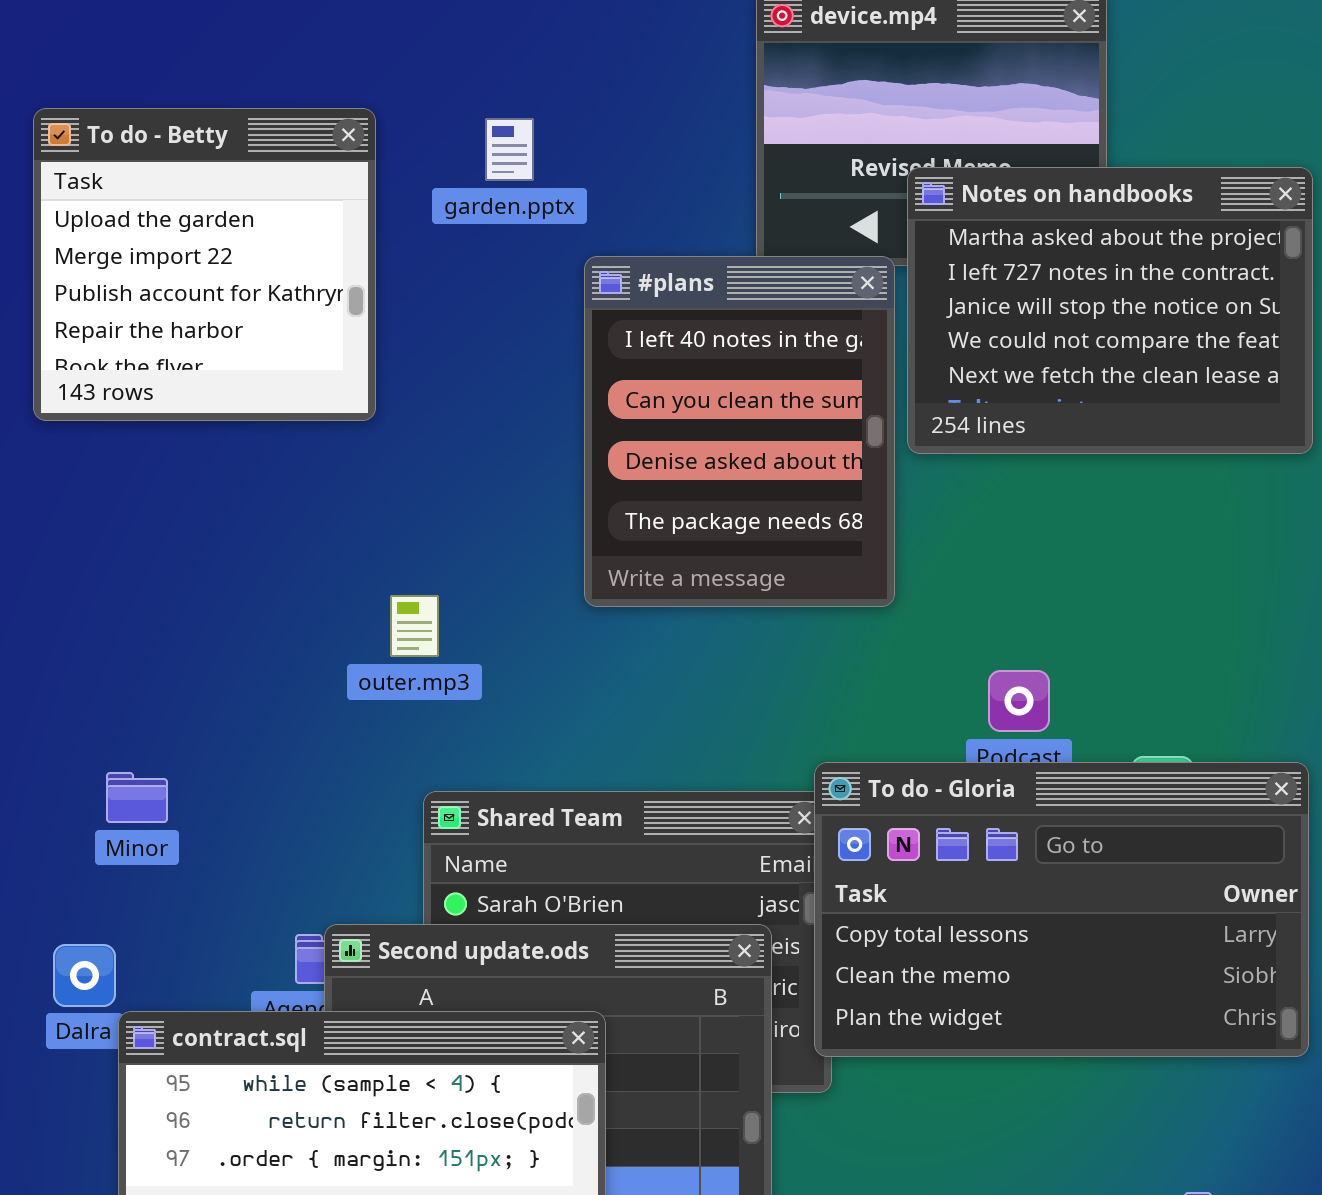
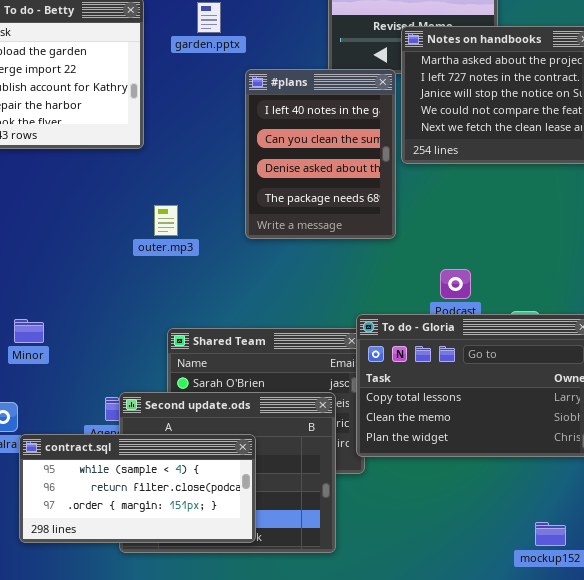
outer.mp3: [390,595,439,657] -> [154,205,178,236], moved

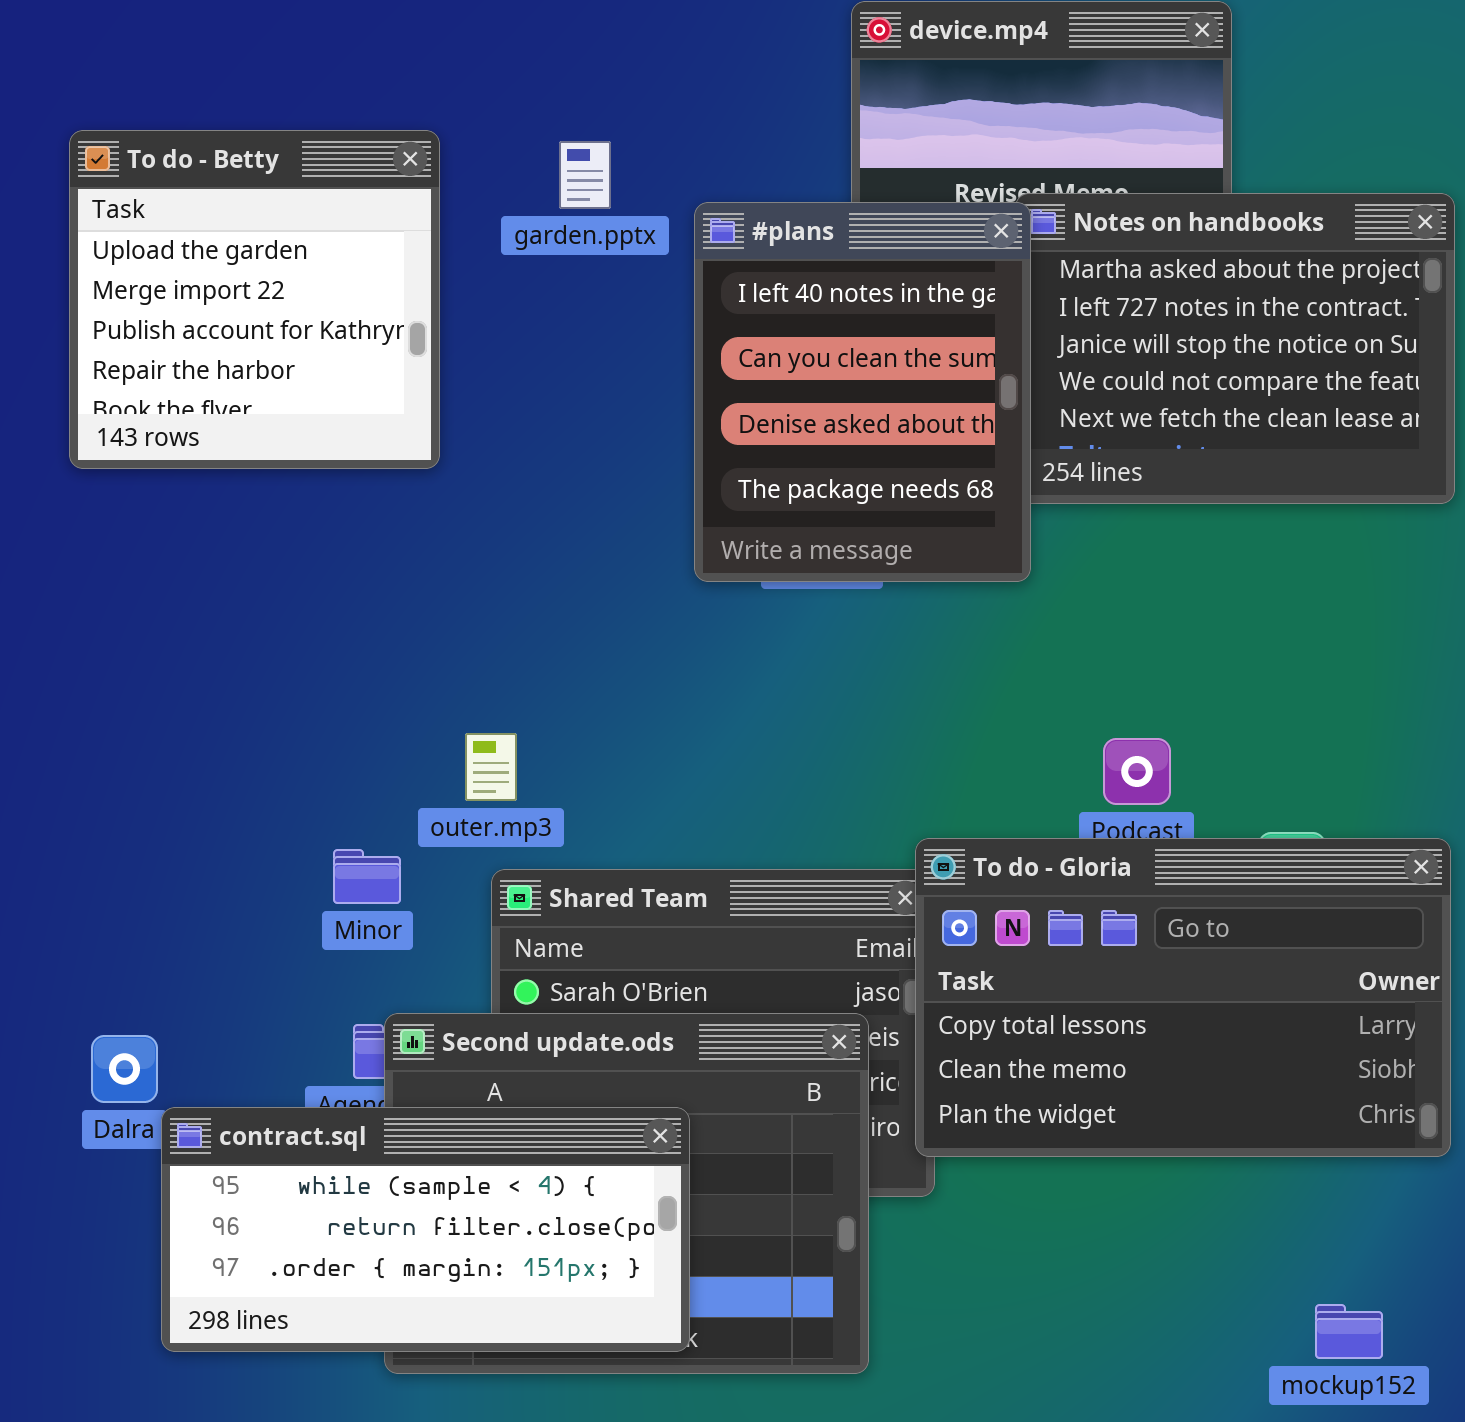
#plans: [245,69,396,239] -> [694,202,1031,582], moved
outer.mp3: [154,205,178,236] -> [465,733,517,801], moved
Minor: [14,319,44,343] -> [333,849,401,904], moved

